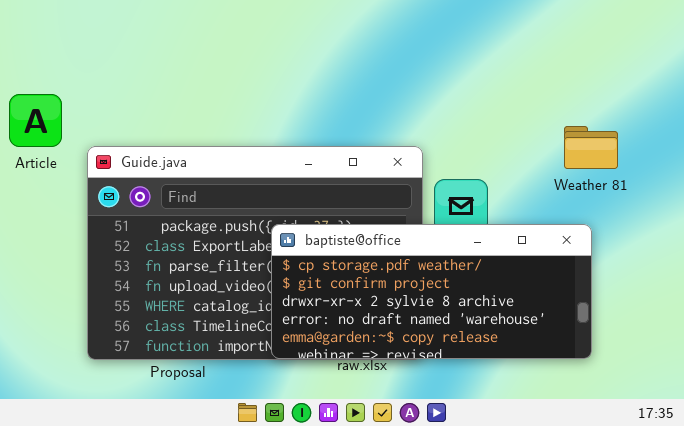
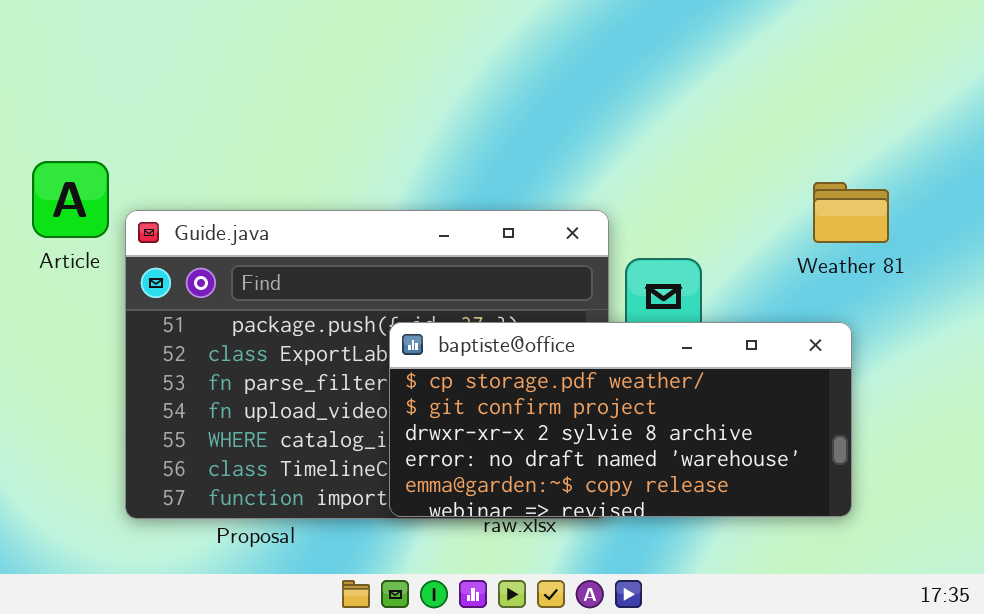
Article: [9,94,62,147] -> [32,161,109,238], moved

